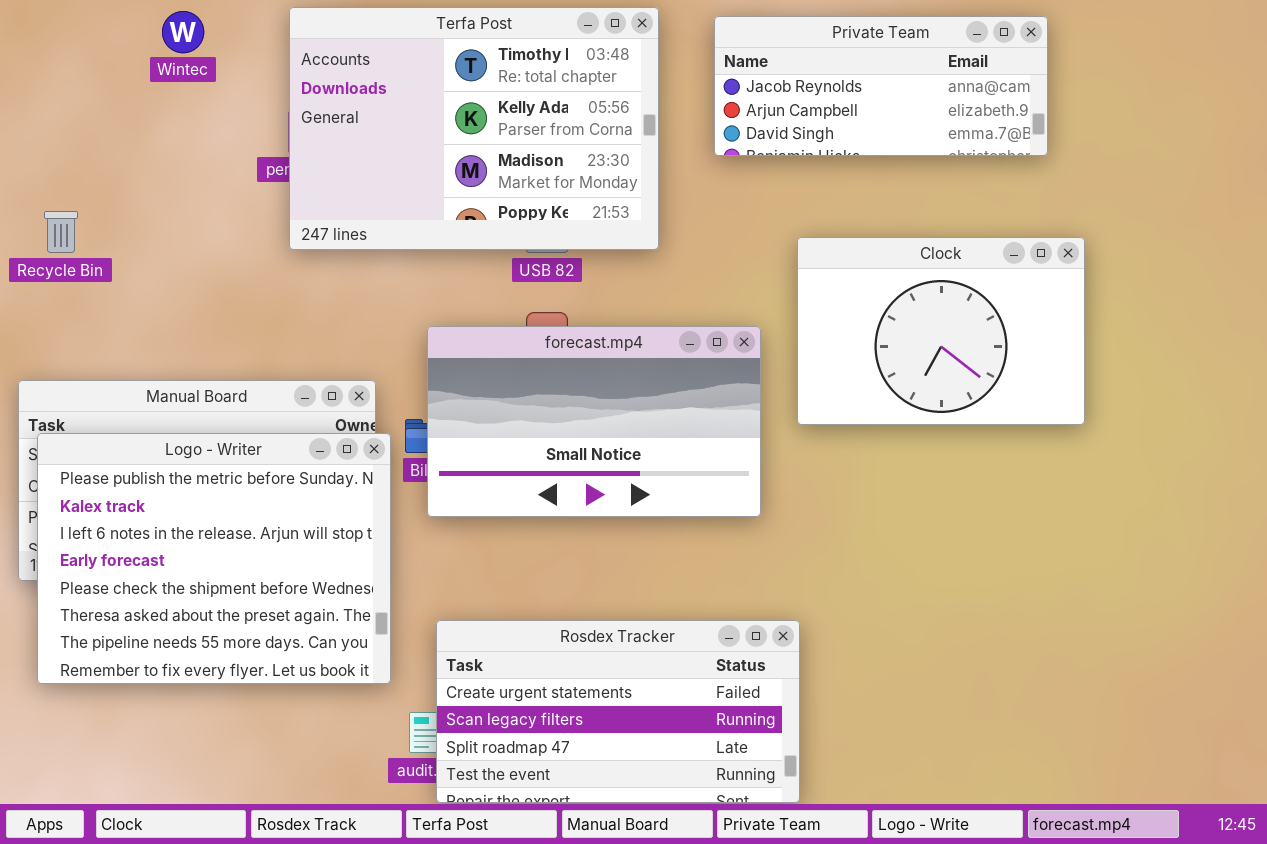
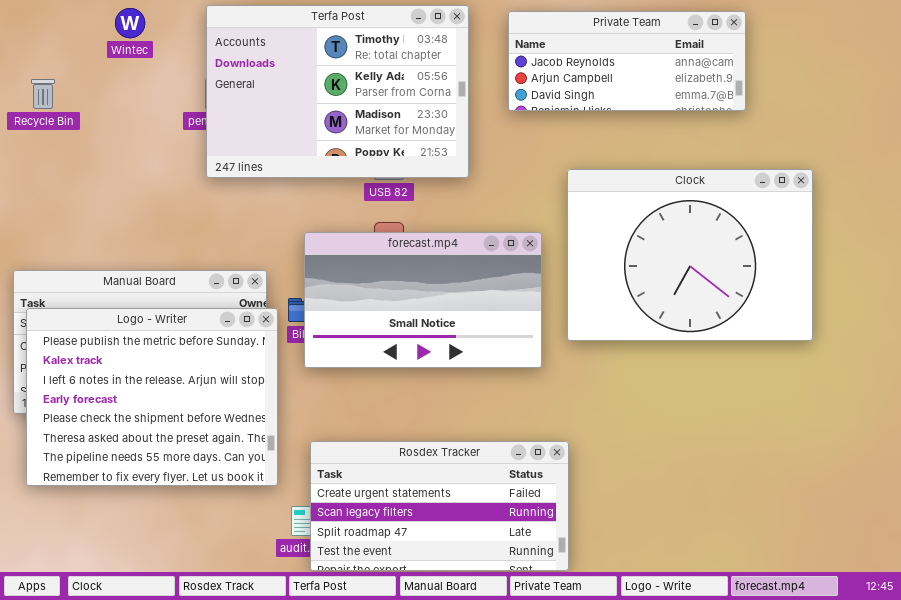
Recycle Bin: [44,211,78,253] -> [31,79,55,109], moved
Clock: [797,237,1085,425] -> [567,169,813,341], resized

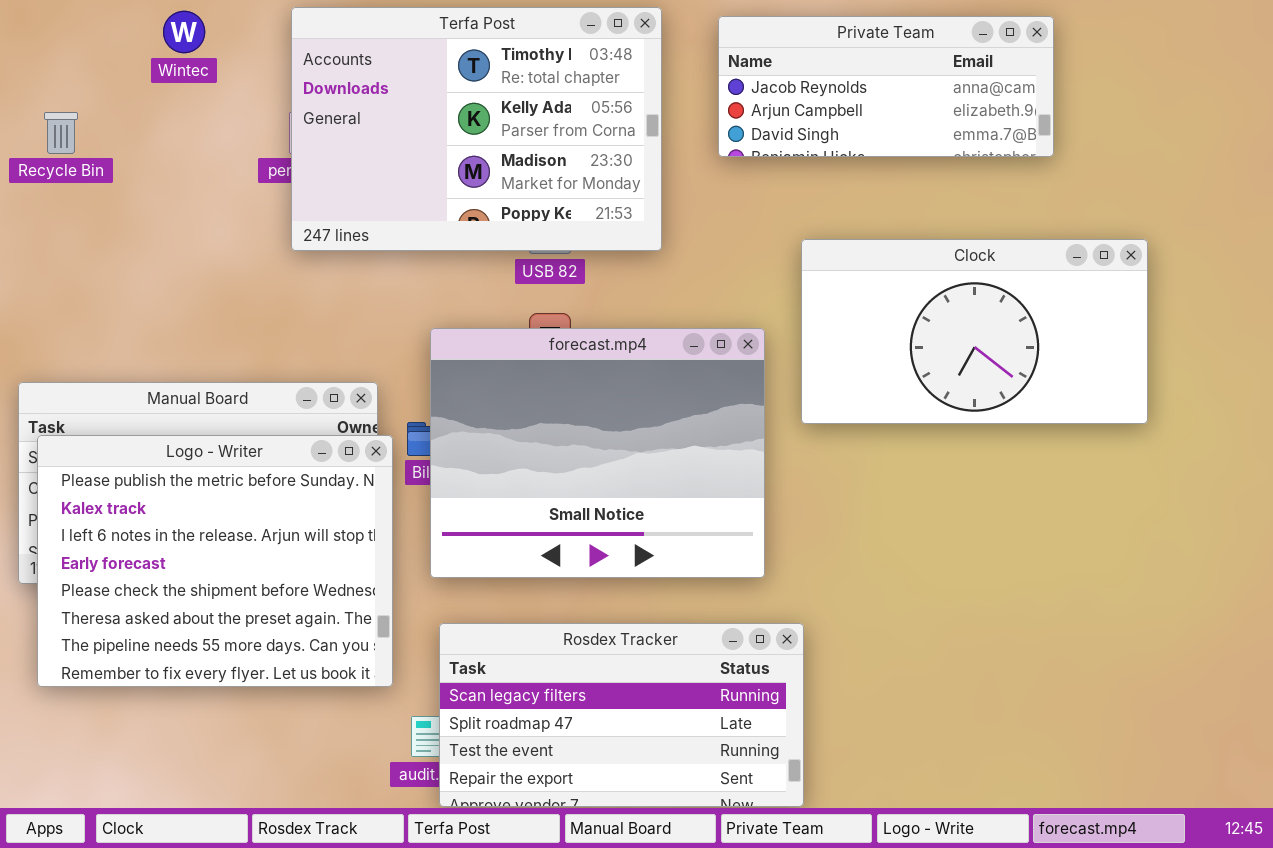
Clock: [567,169,813,341] -> [801,239,1148,424], resized
forecast.mp4: [304,232,542,368] -> [430,328,765,578], resized
Rosdex Tracker: [310,441,569,571] -> [439,623,804,807], scrolled down 1 row

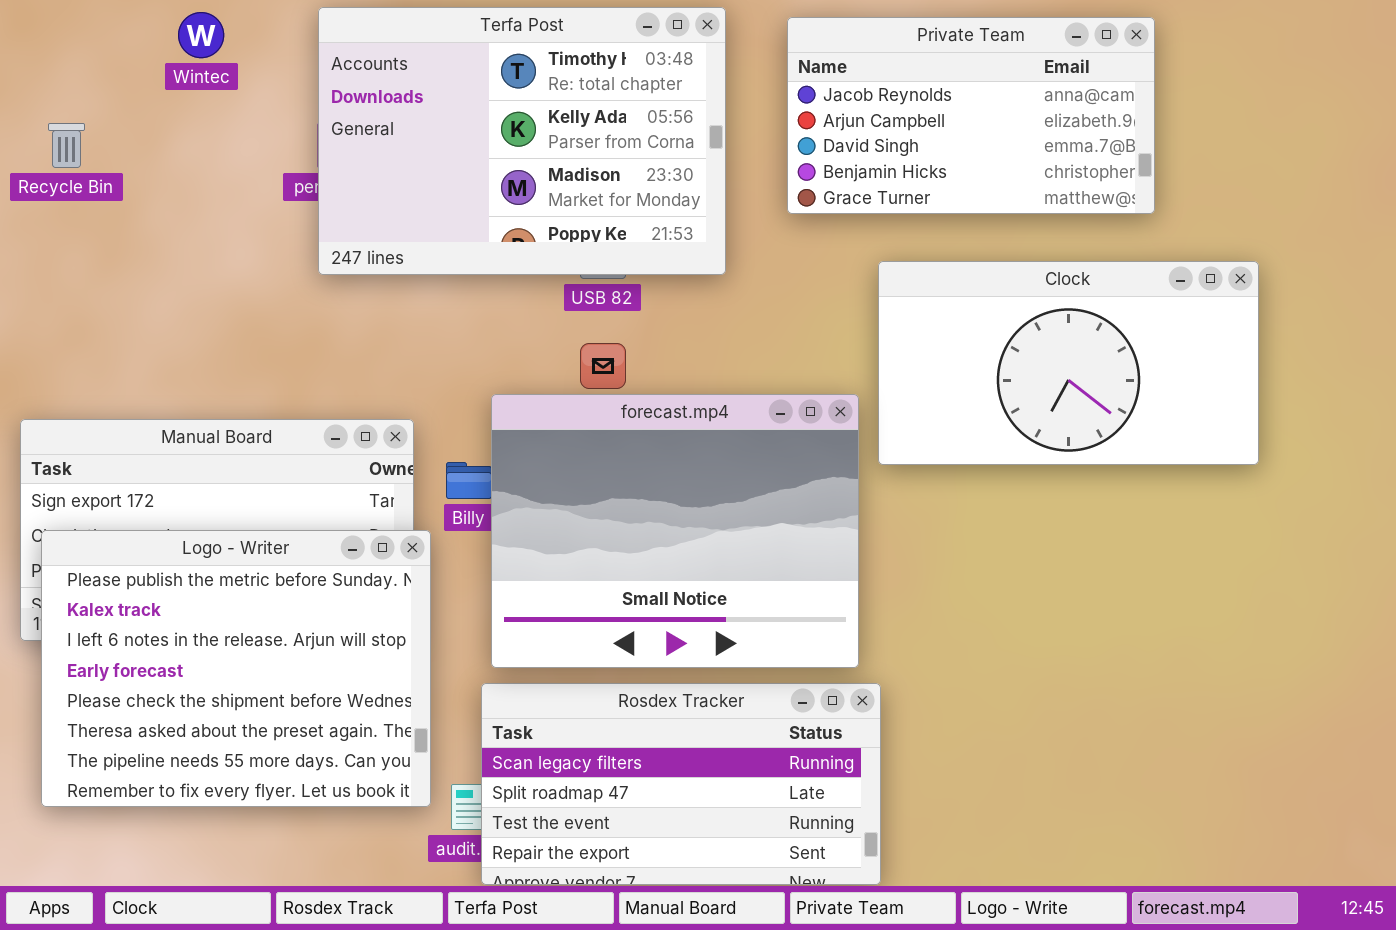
Private Team: [718,16,1054,157] -> [787,17,1155,214], resized
forecast.mp4: [430,328,765,578] -> [491,394,859,668], moved
Logo - Writer: [37,435,393,687] -> [41,530,431,807], moved

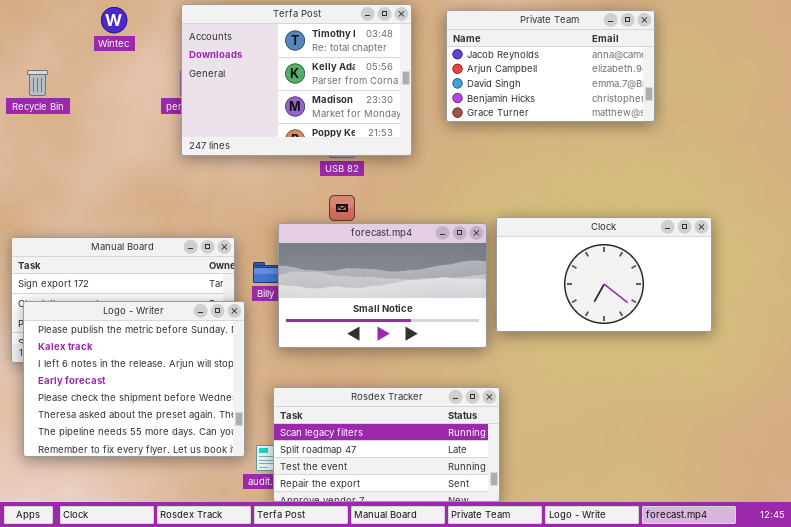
Clock: [878,261,1259,465] -> [496,217,712,332], moved
forecast.mp4: [491,394,859,668] -> [278,223,487,348], resized

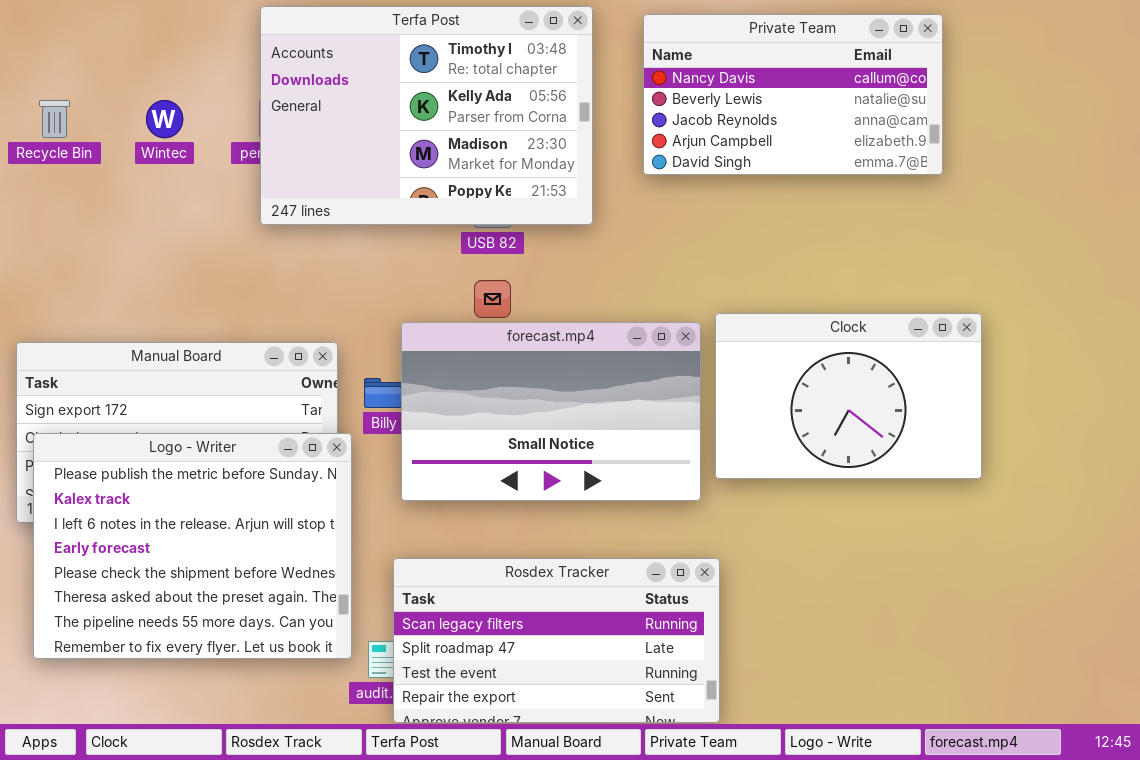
Wintec: [101,7,127,33] -> [146,100,183,138], moved
Private Team: [446,10,655,122] -> [643,14,943,175], scrolled up 2 rows
Clock: [496,217,712,332] -> [715,313,982,479], resized

